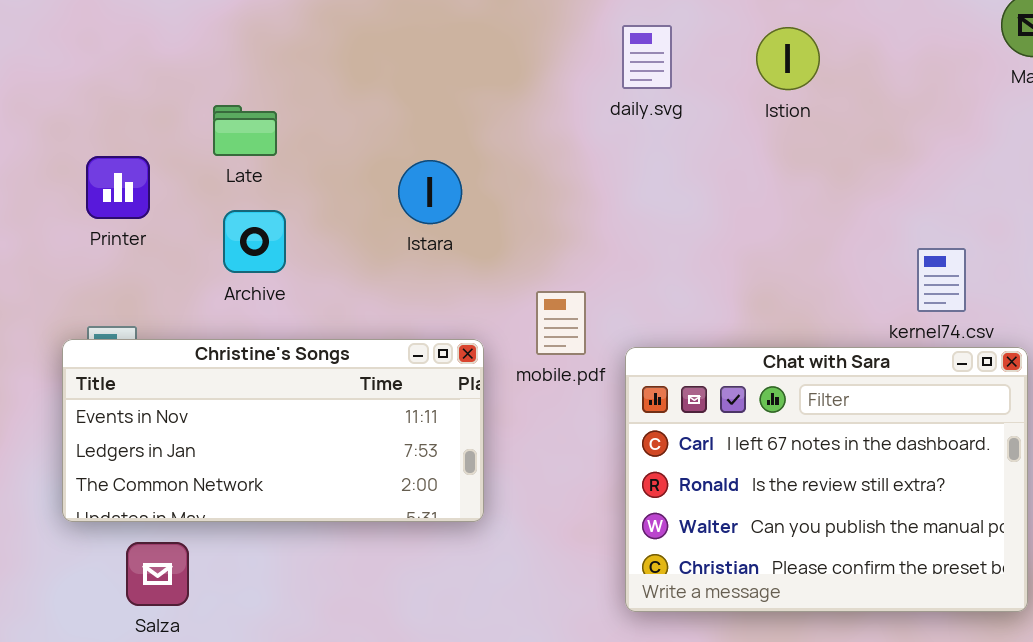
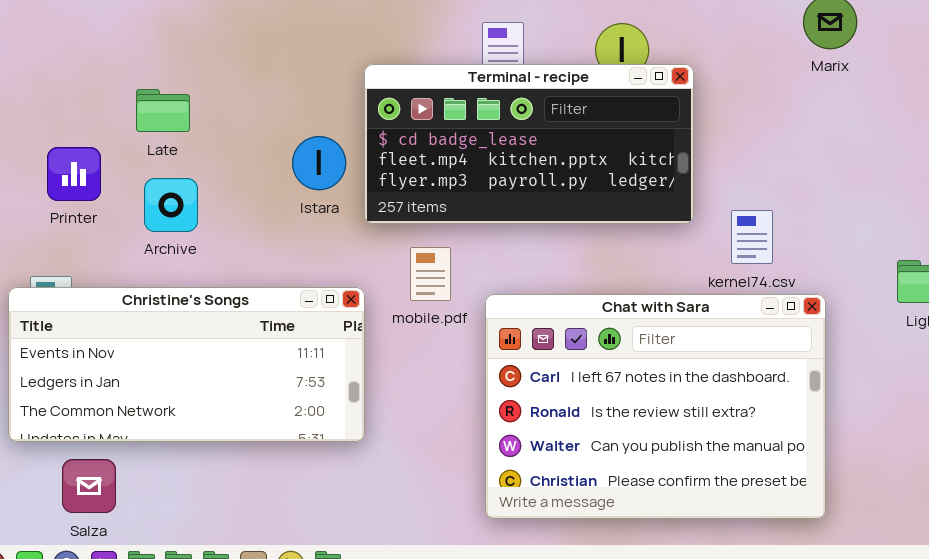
Terminal - recipe: none -> [364,64,694,224], opened
Printer: [86,156,150,219] -> [47,147,101,201], moved

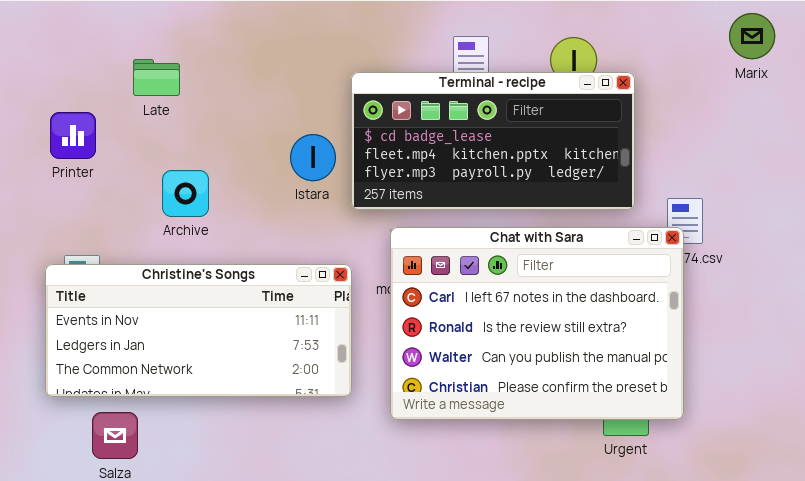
Late: [136,89,190,132] -> [133,59,180,96], moved
Printer: [47,147,101,201] -> [50,112,96,159], moved
Chat with Sara: [485,294,826,519] -> [390,227,684,420], moved

